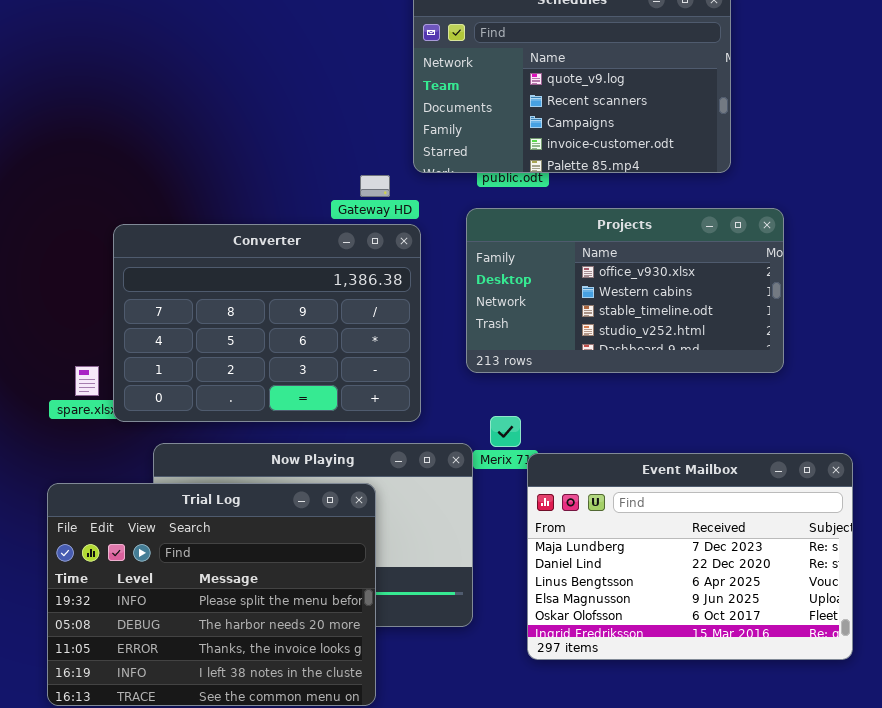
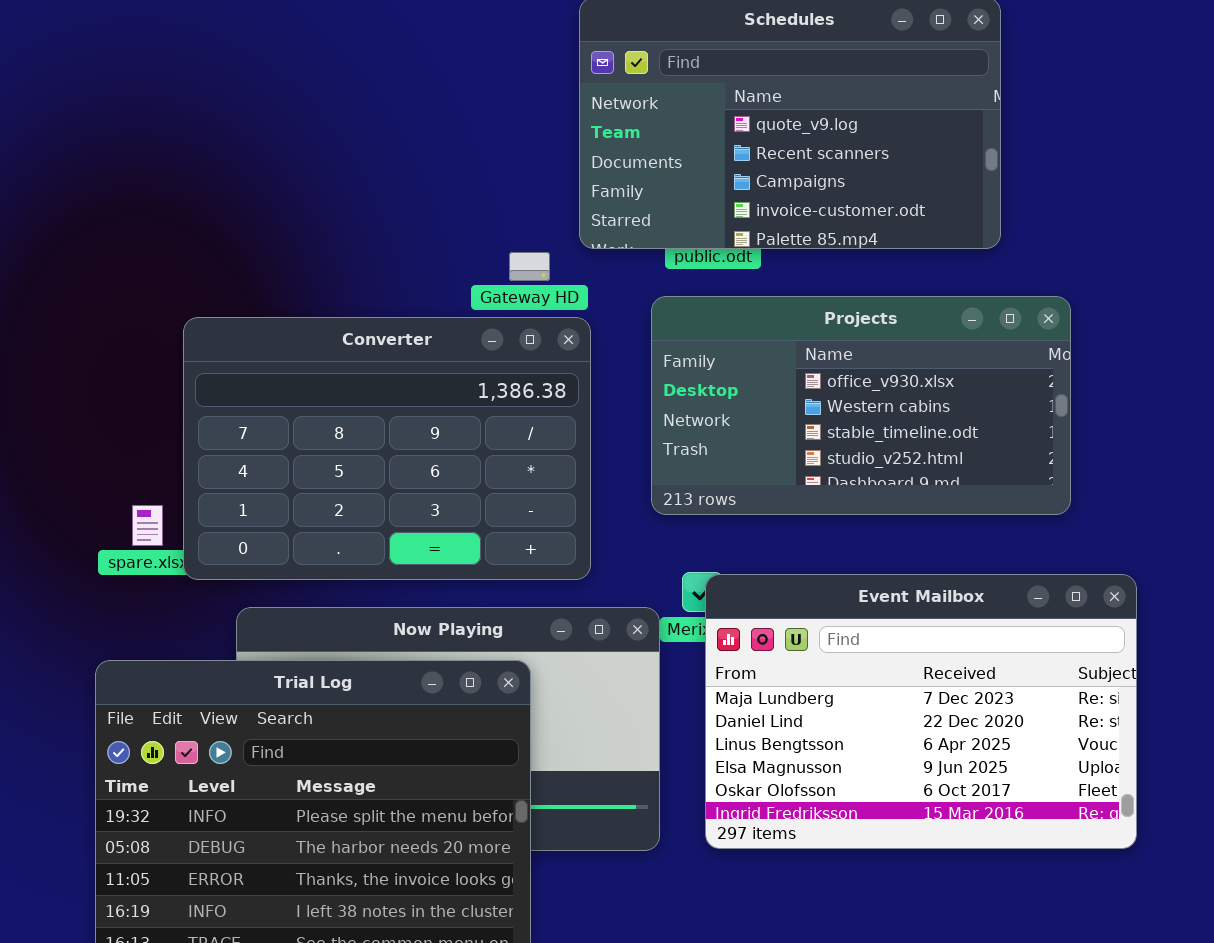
Event Mailbox: [527,453,853,660] -> [705,574,1137,849], moved

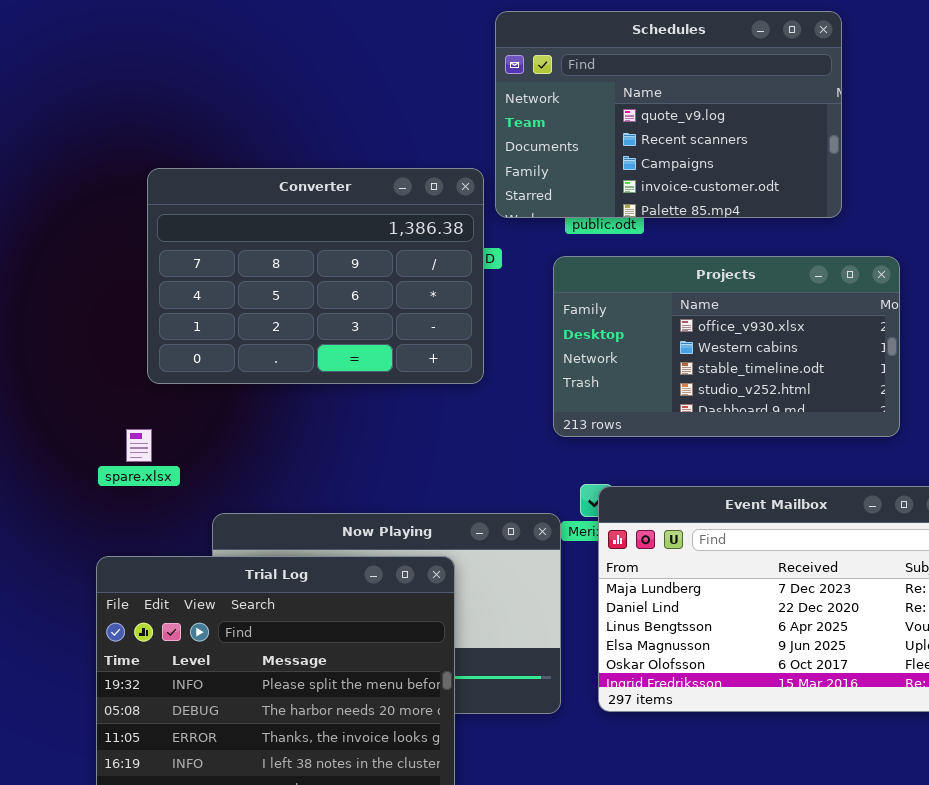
Converter: [183,317,591,580] -> [147,168,484,384], moved

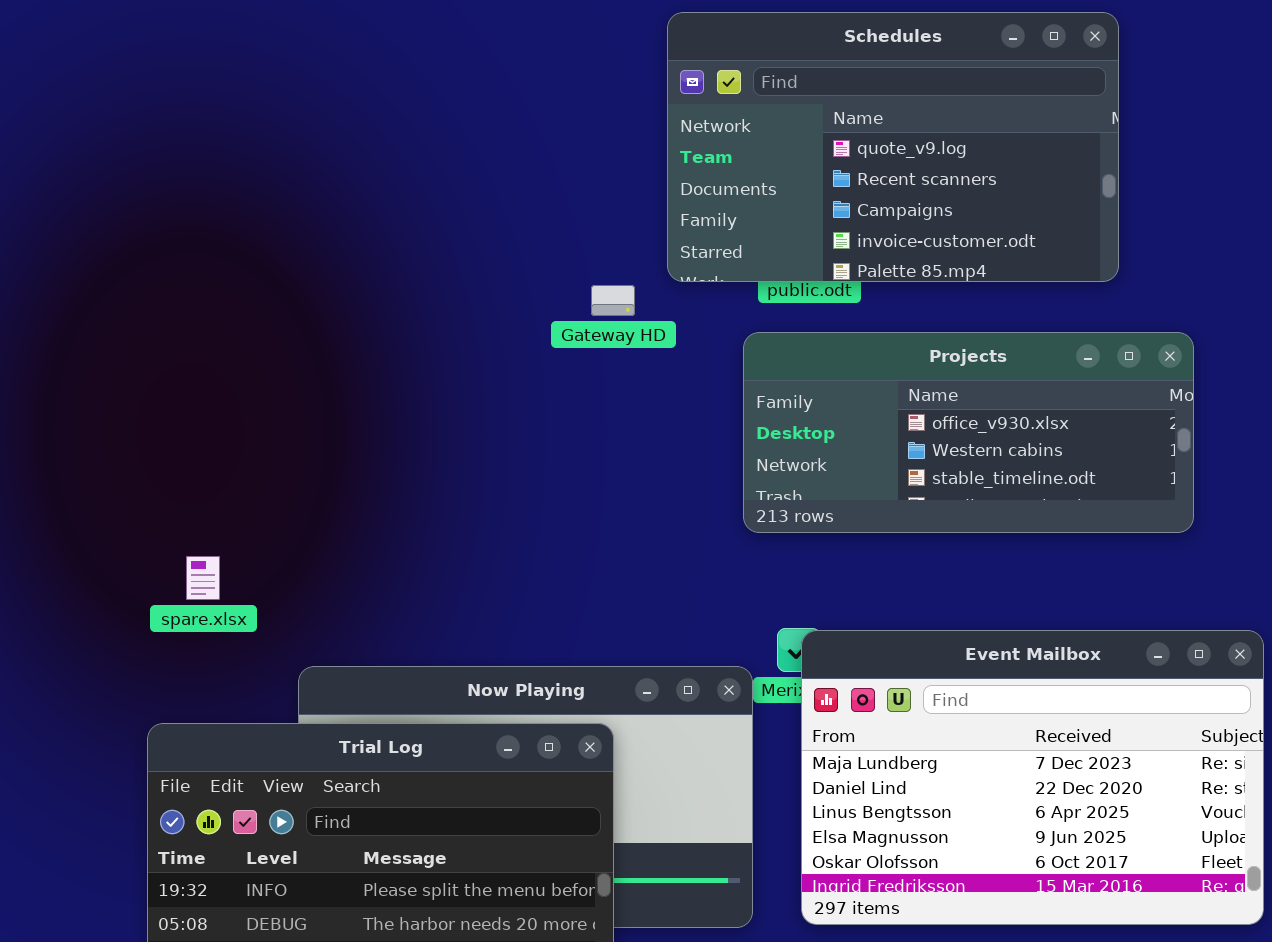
Converter: [147,168,484,384] -> none, closed
Projects: [553,256,900,437] -> [743,332,1194,533], resized

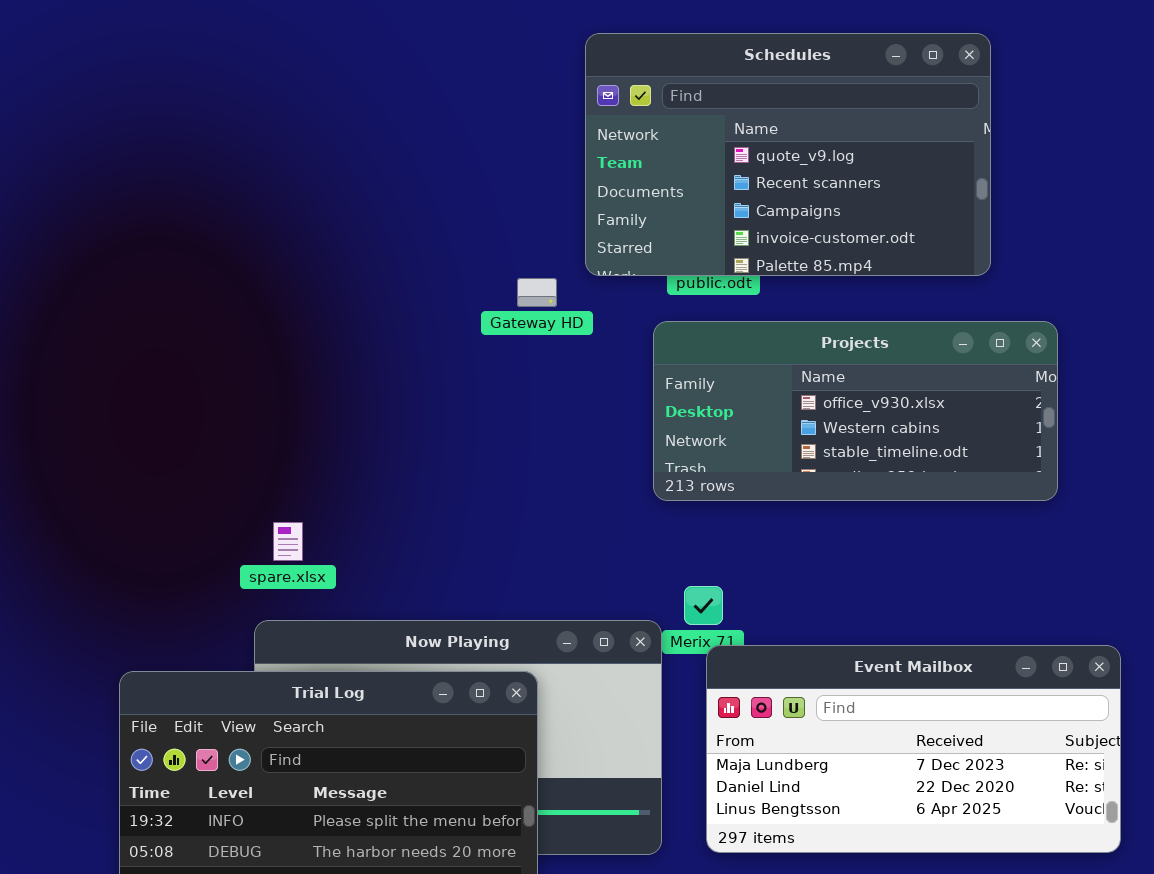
spare.xlsx: [186,556,220,600] -> [273,522,303,561], moved
Event Mailbox: [801,630,1264,925] -> [706,645,1121,853], resized

